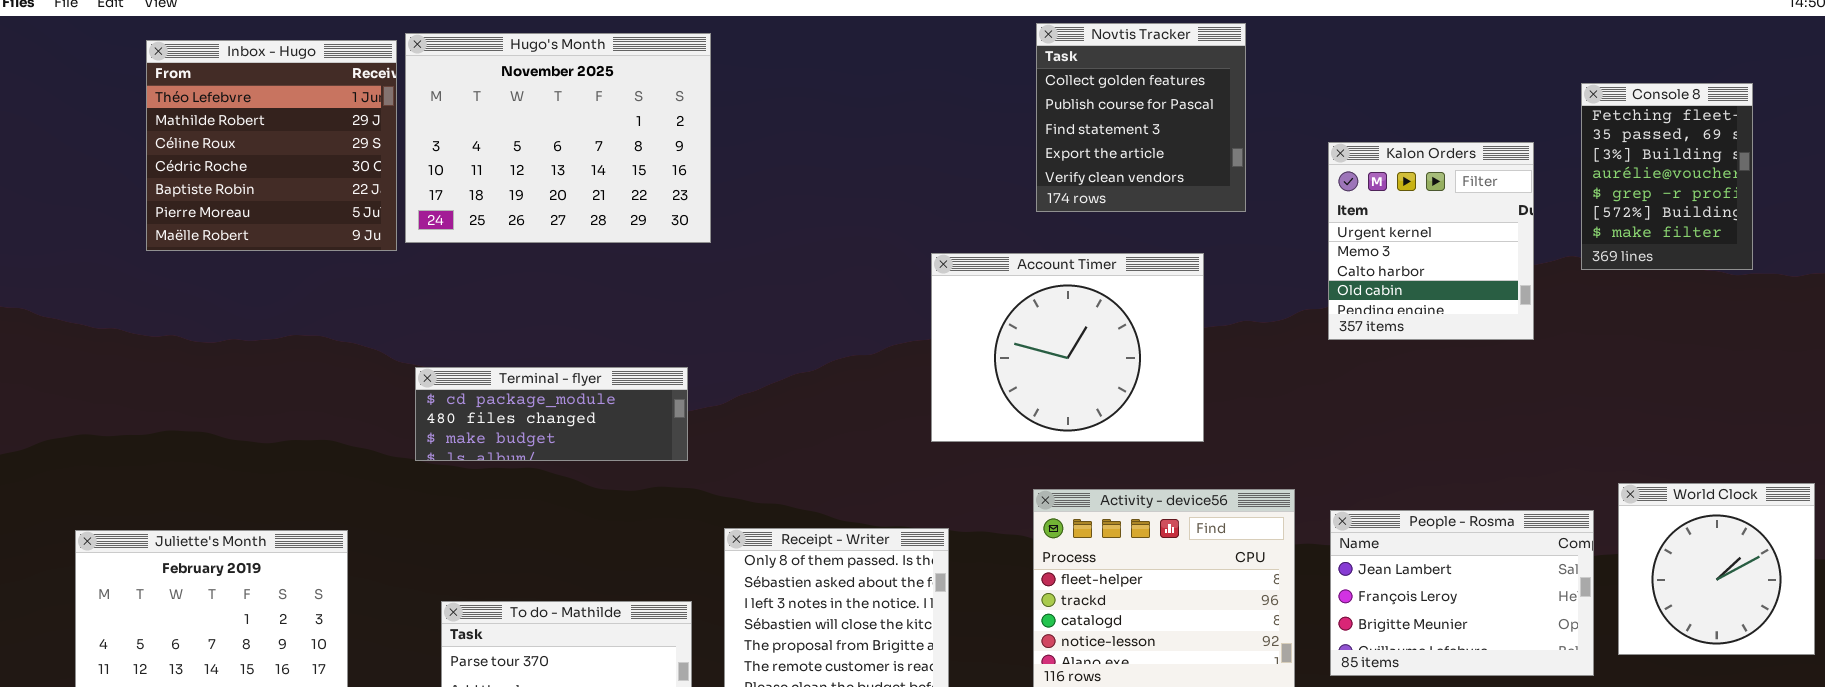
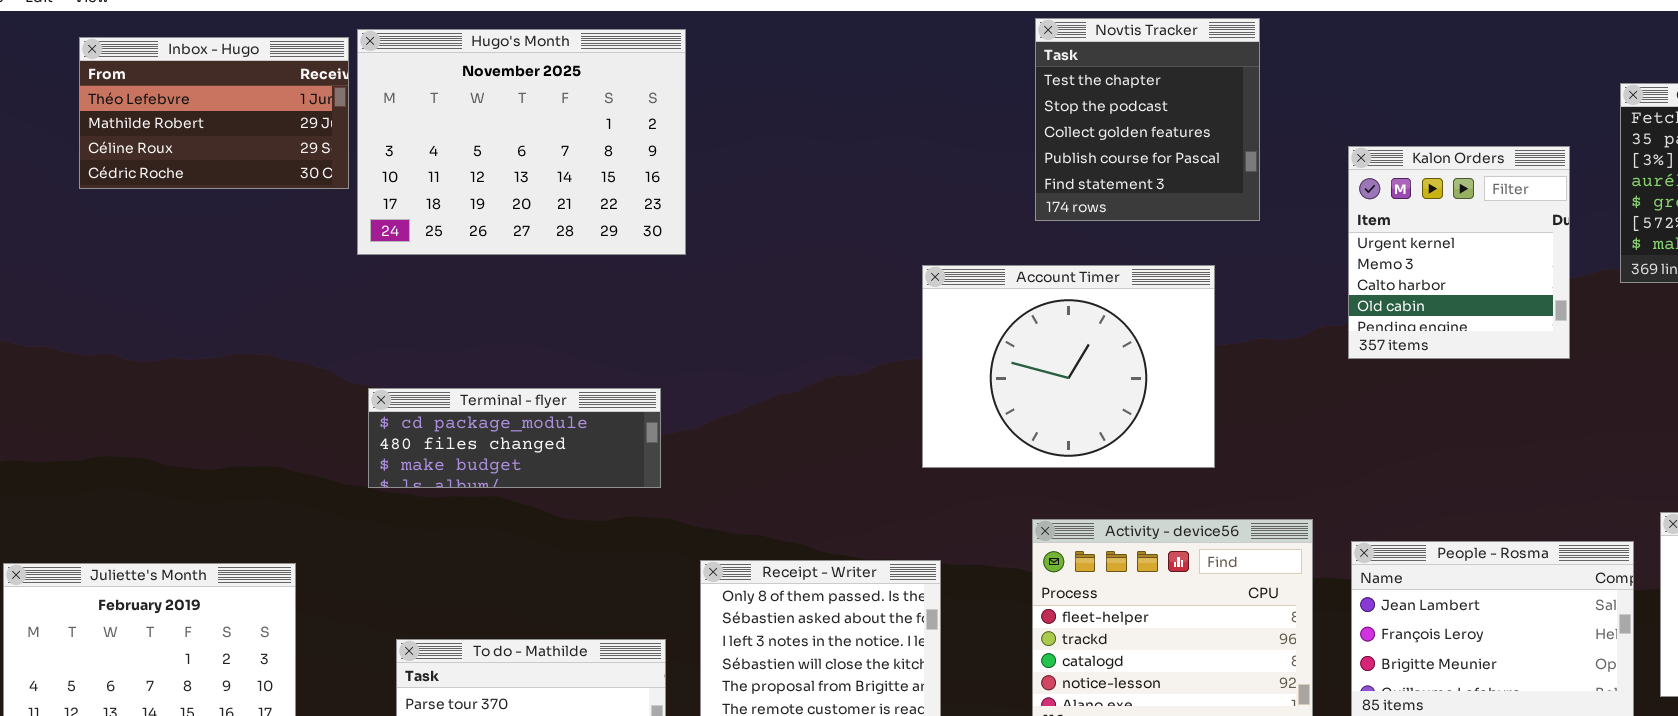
Novtis Tracker: [1036,23,1246,212] -> [1035,18,1260,221], scrolled up 2 rows
Inbox - Hugo: [146,40,397,251] -> [79,37,349,189], resized

